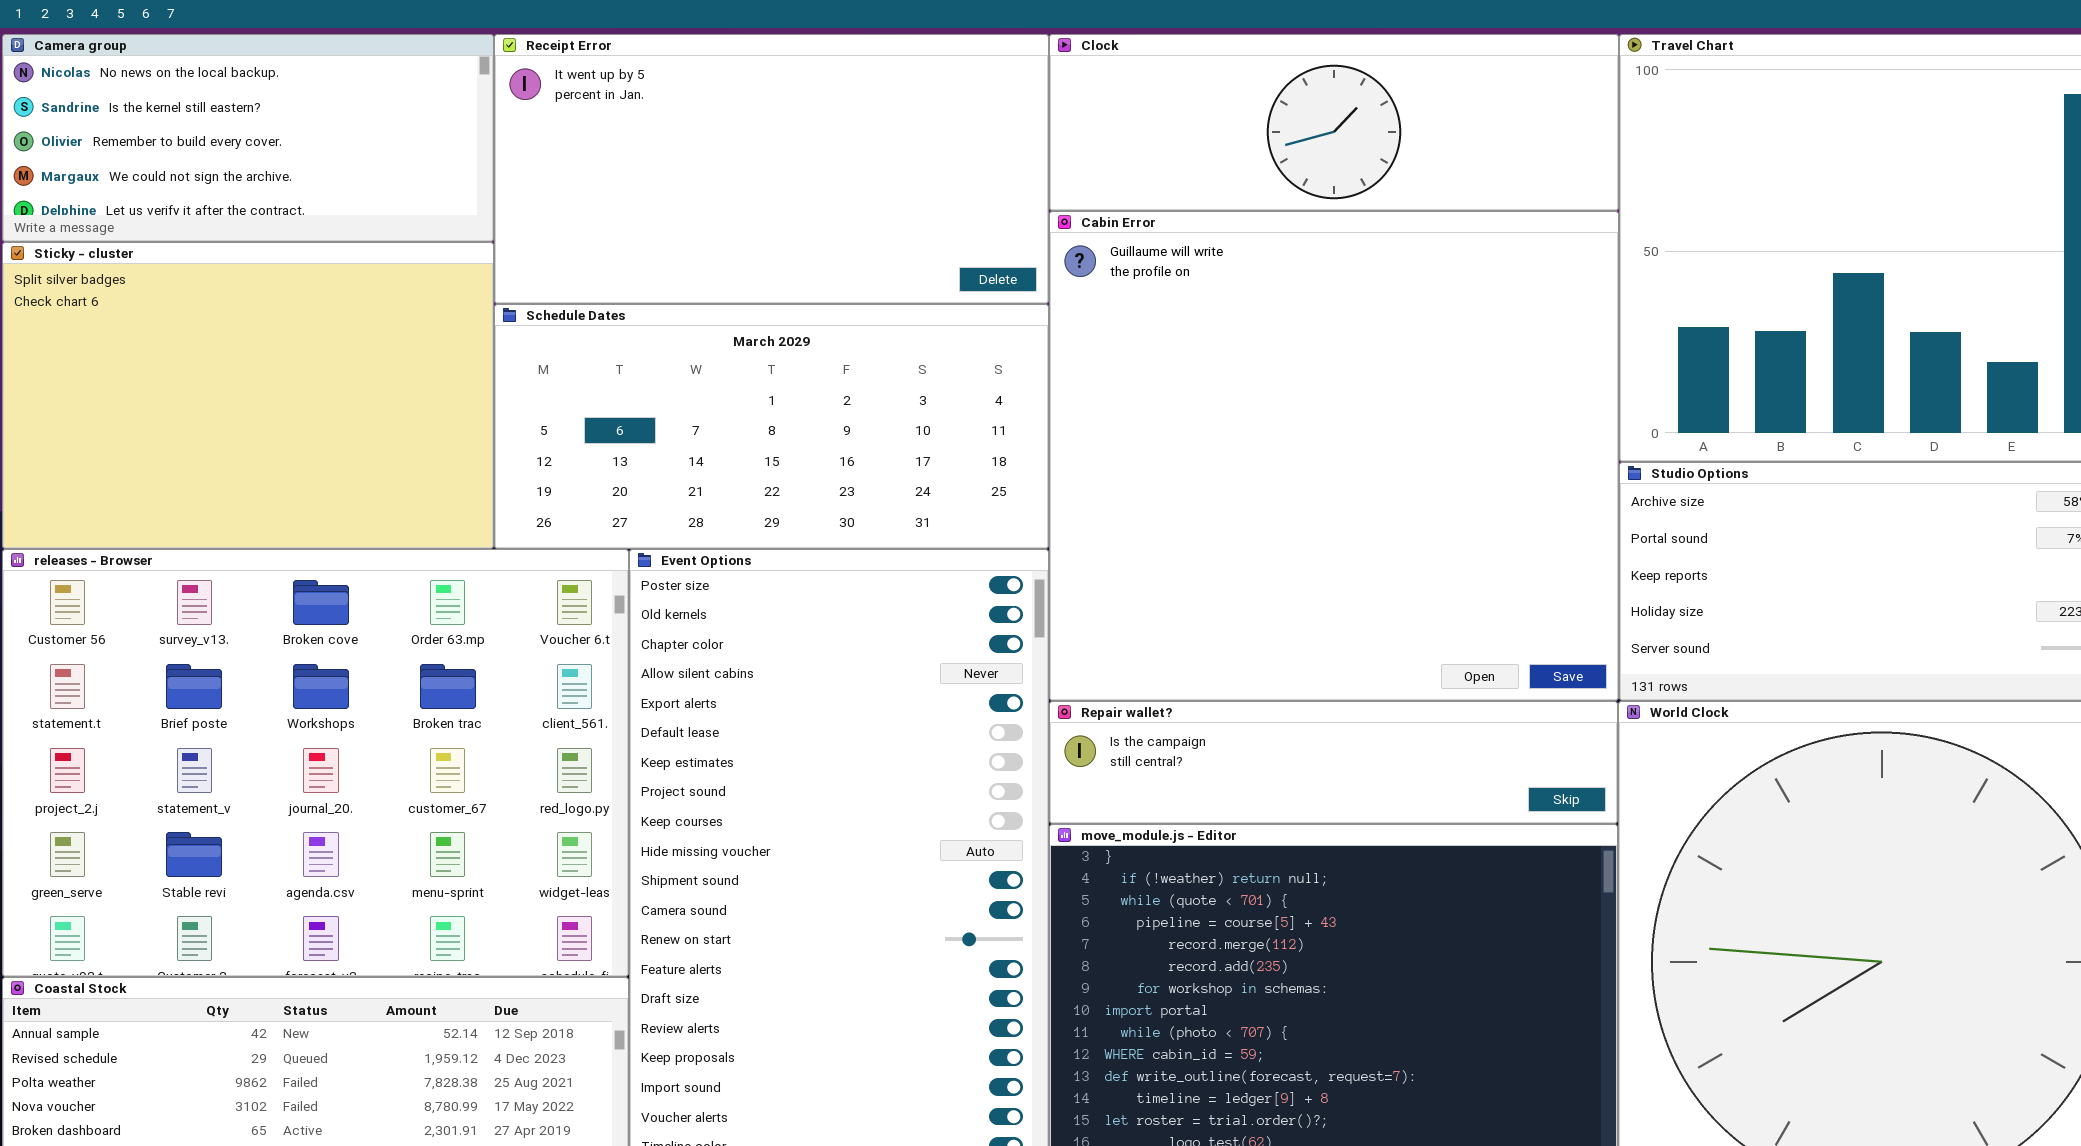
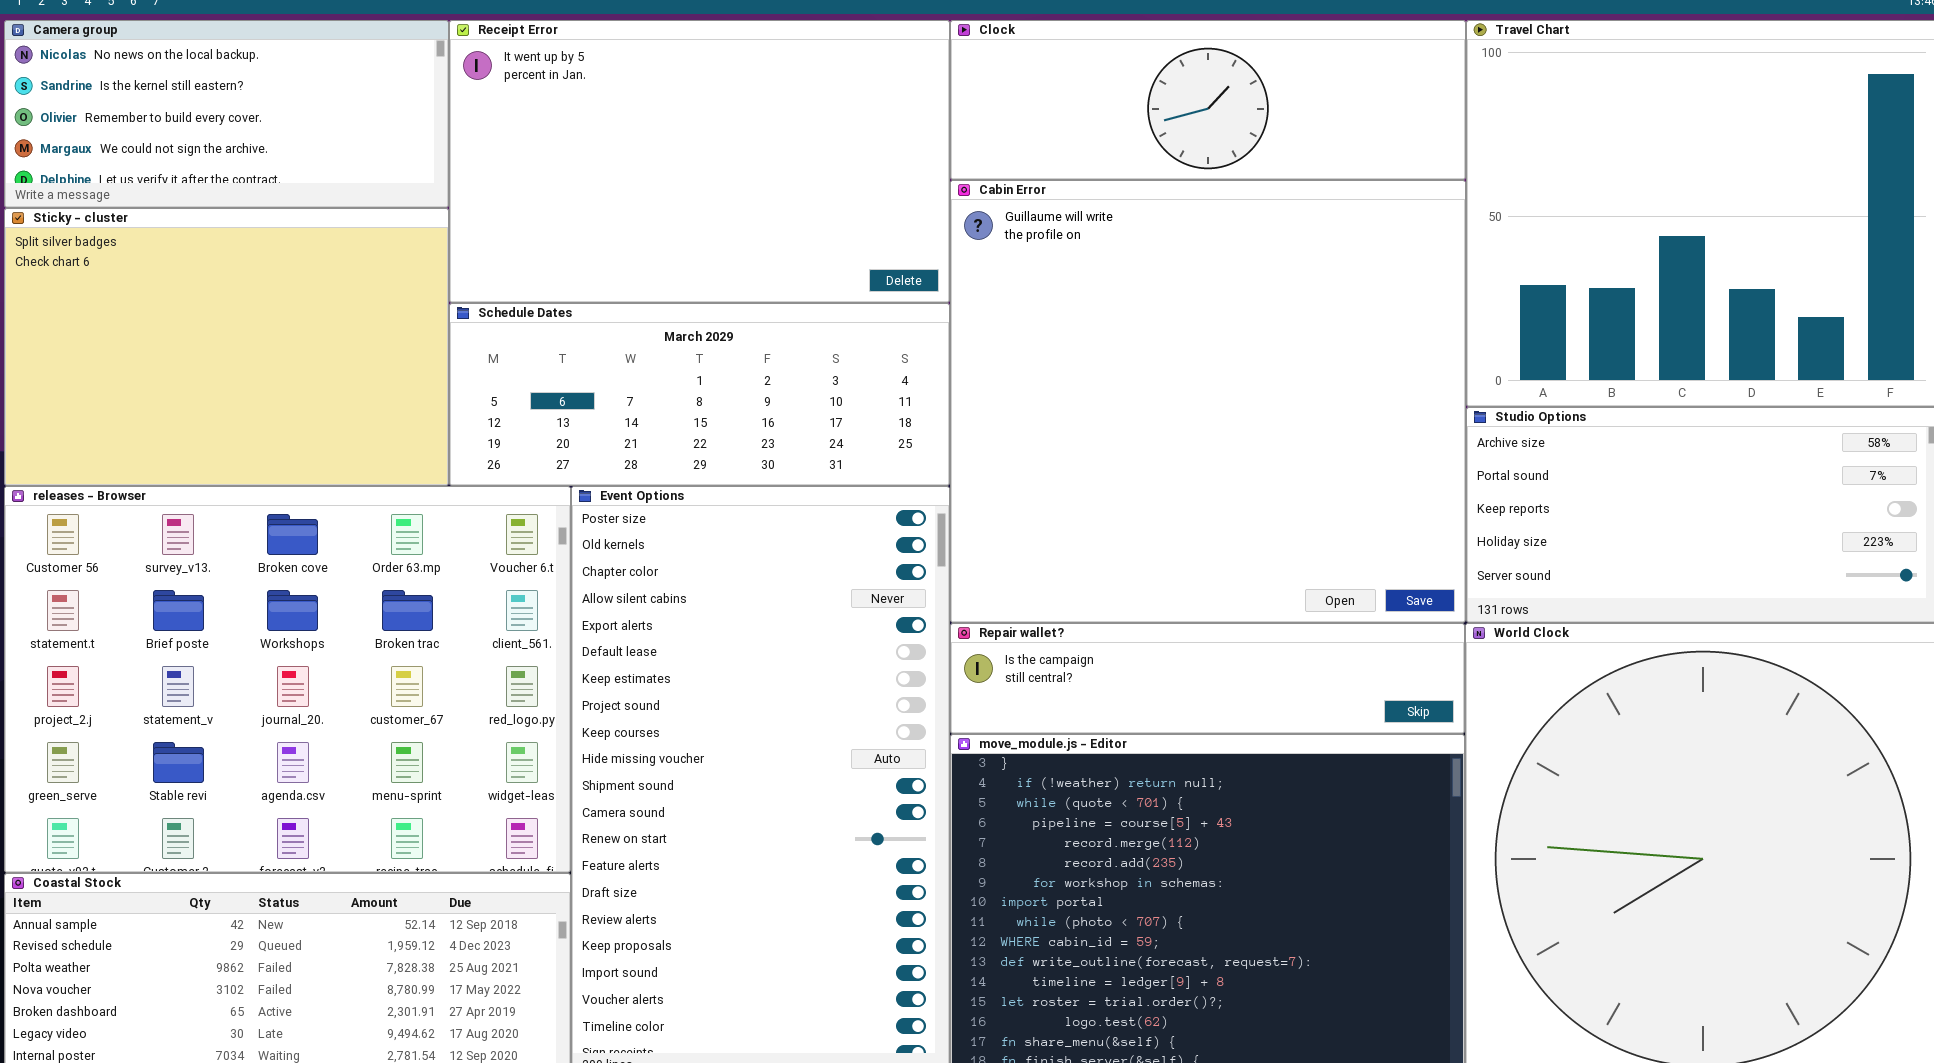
Receipt Error: [494,34,1049,304] -> [449,20,950,303], resized
Schedule Dates: [494,304,1049,549] -> [449,303,950,486], resized

